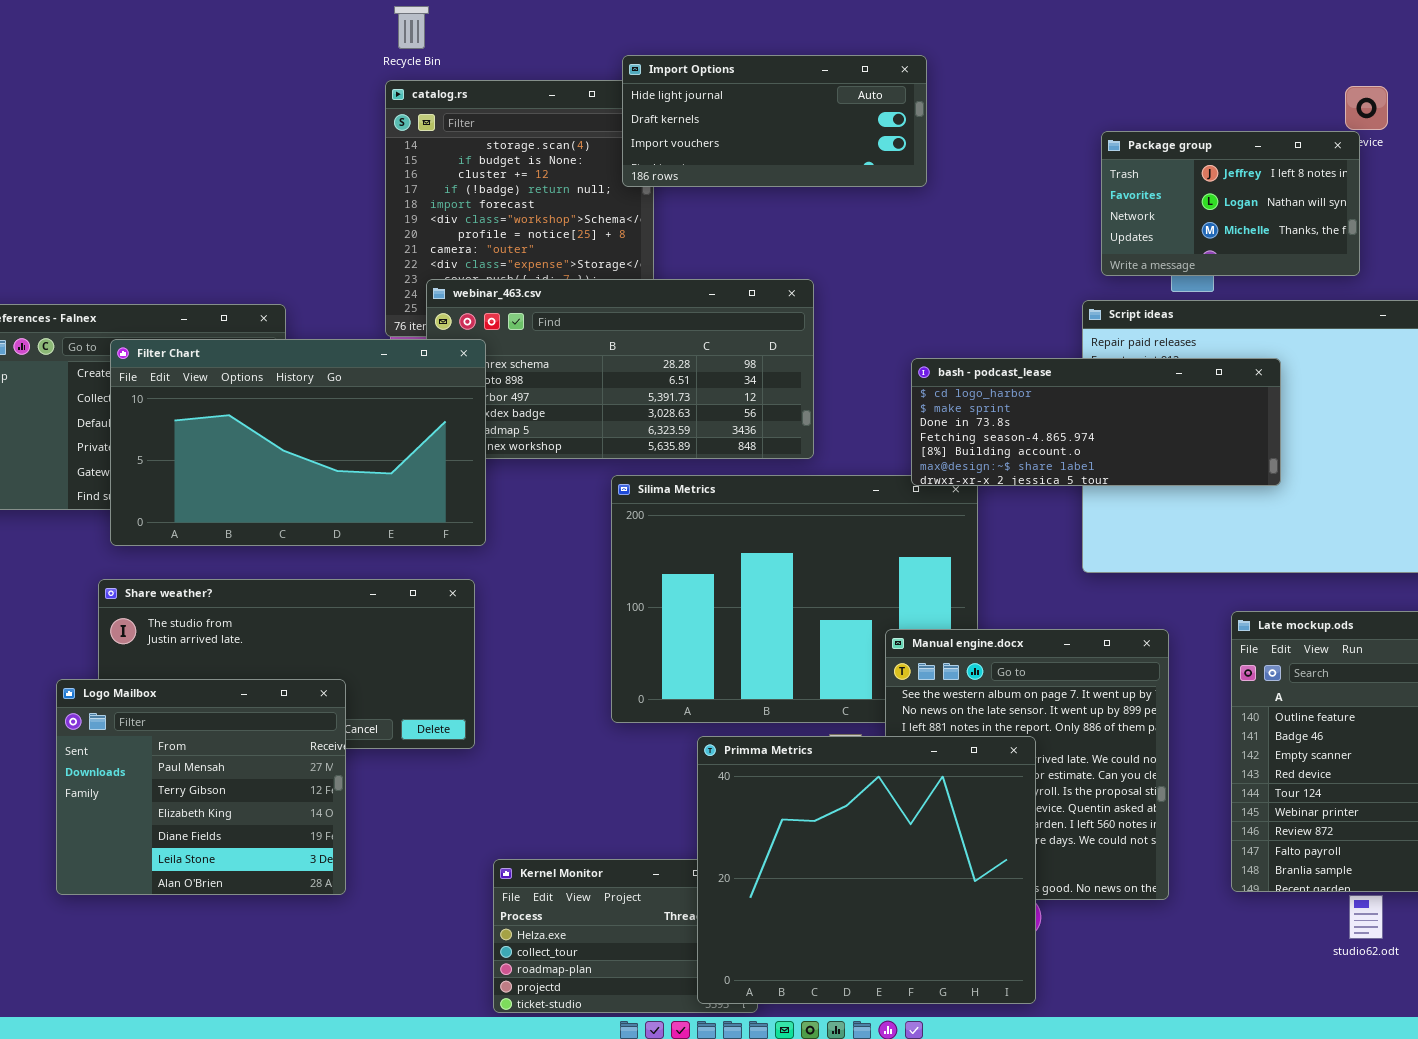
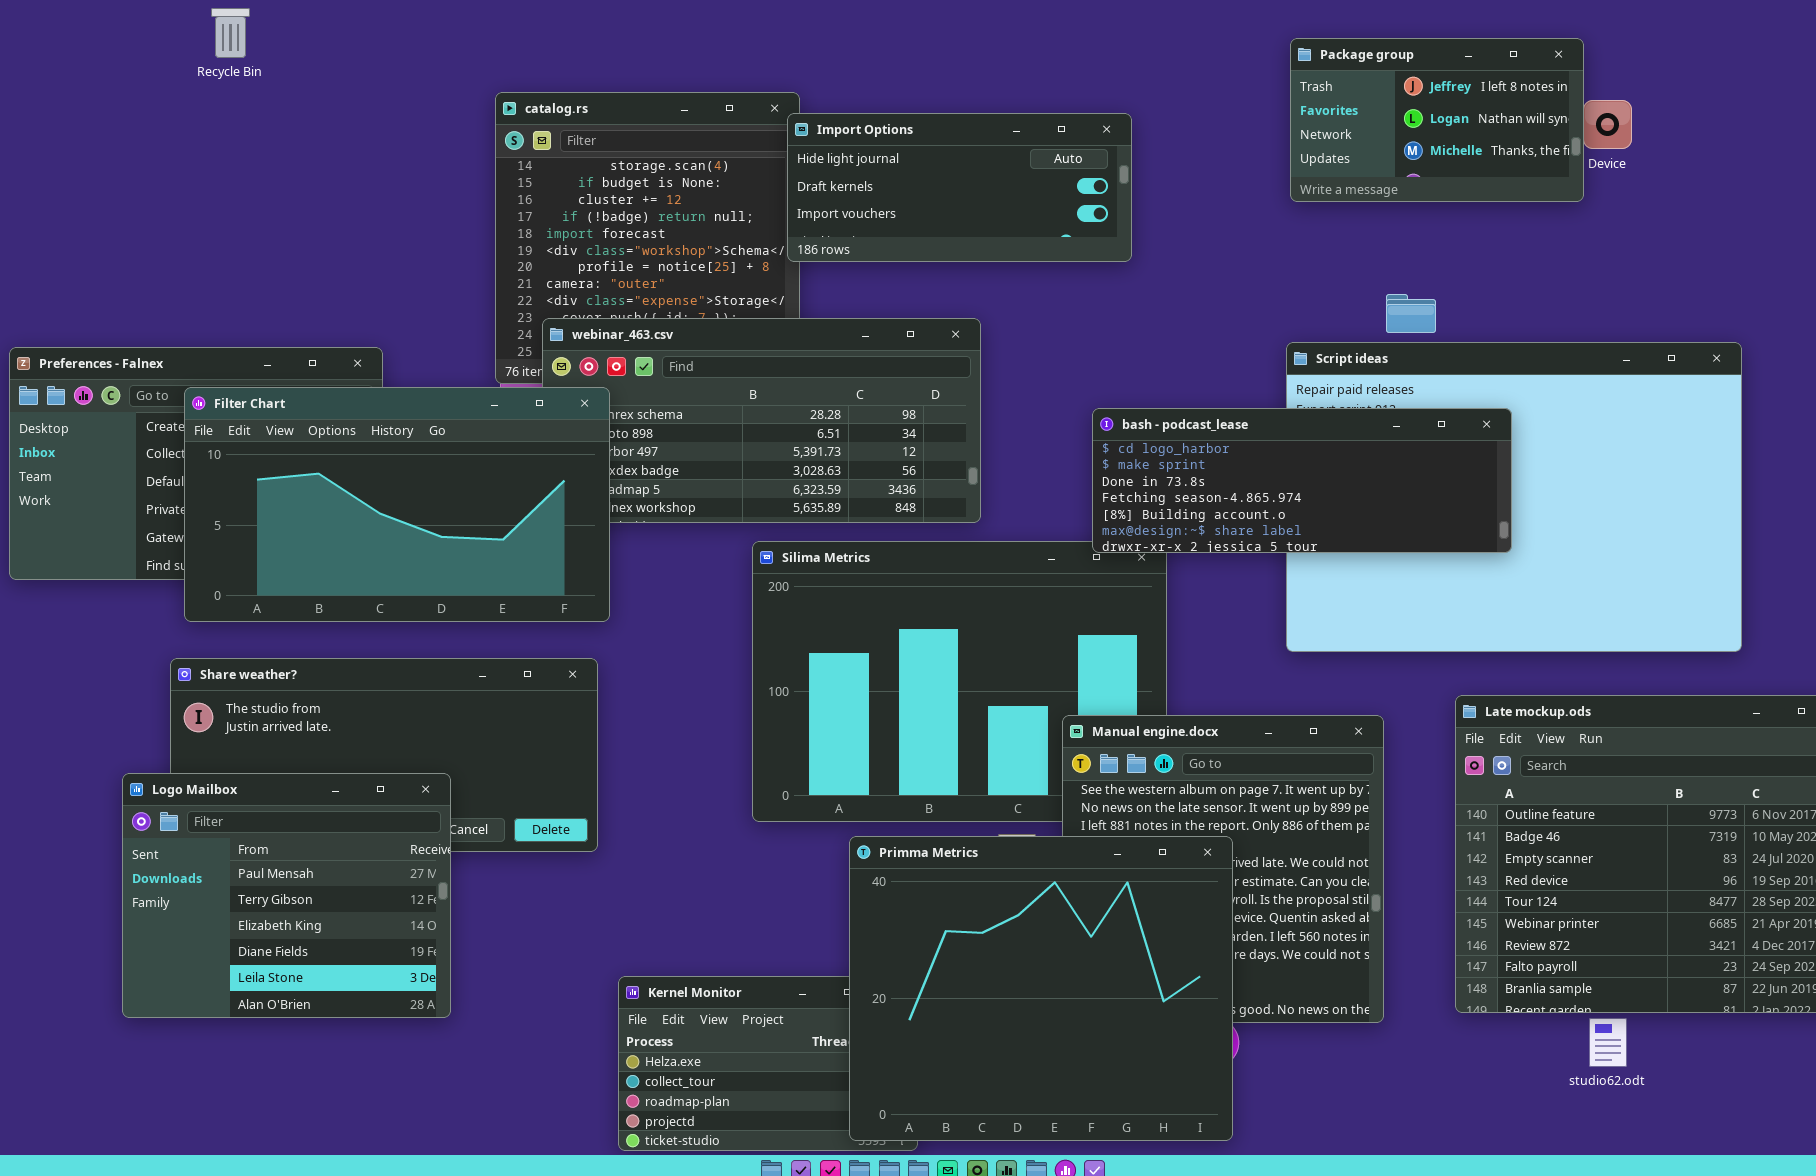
Recycle Bin: [394,6,429,49] -> [211,8,250,58], moved
Import Options: [622,55,927,187] -> [787,113,1132,262], moved
Package group: [1101,131,1360,276] -> [1290,38,1584,202], moved

